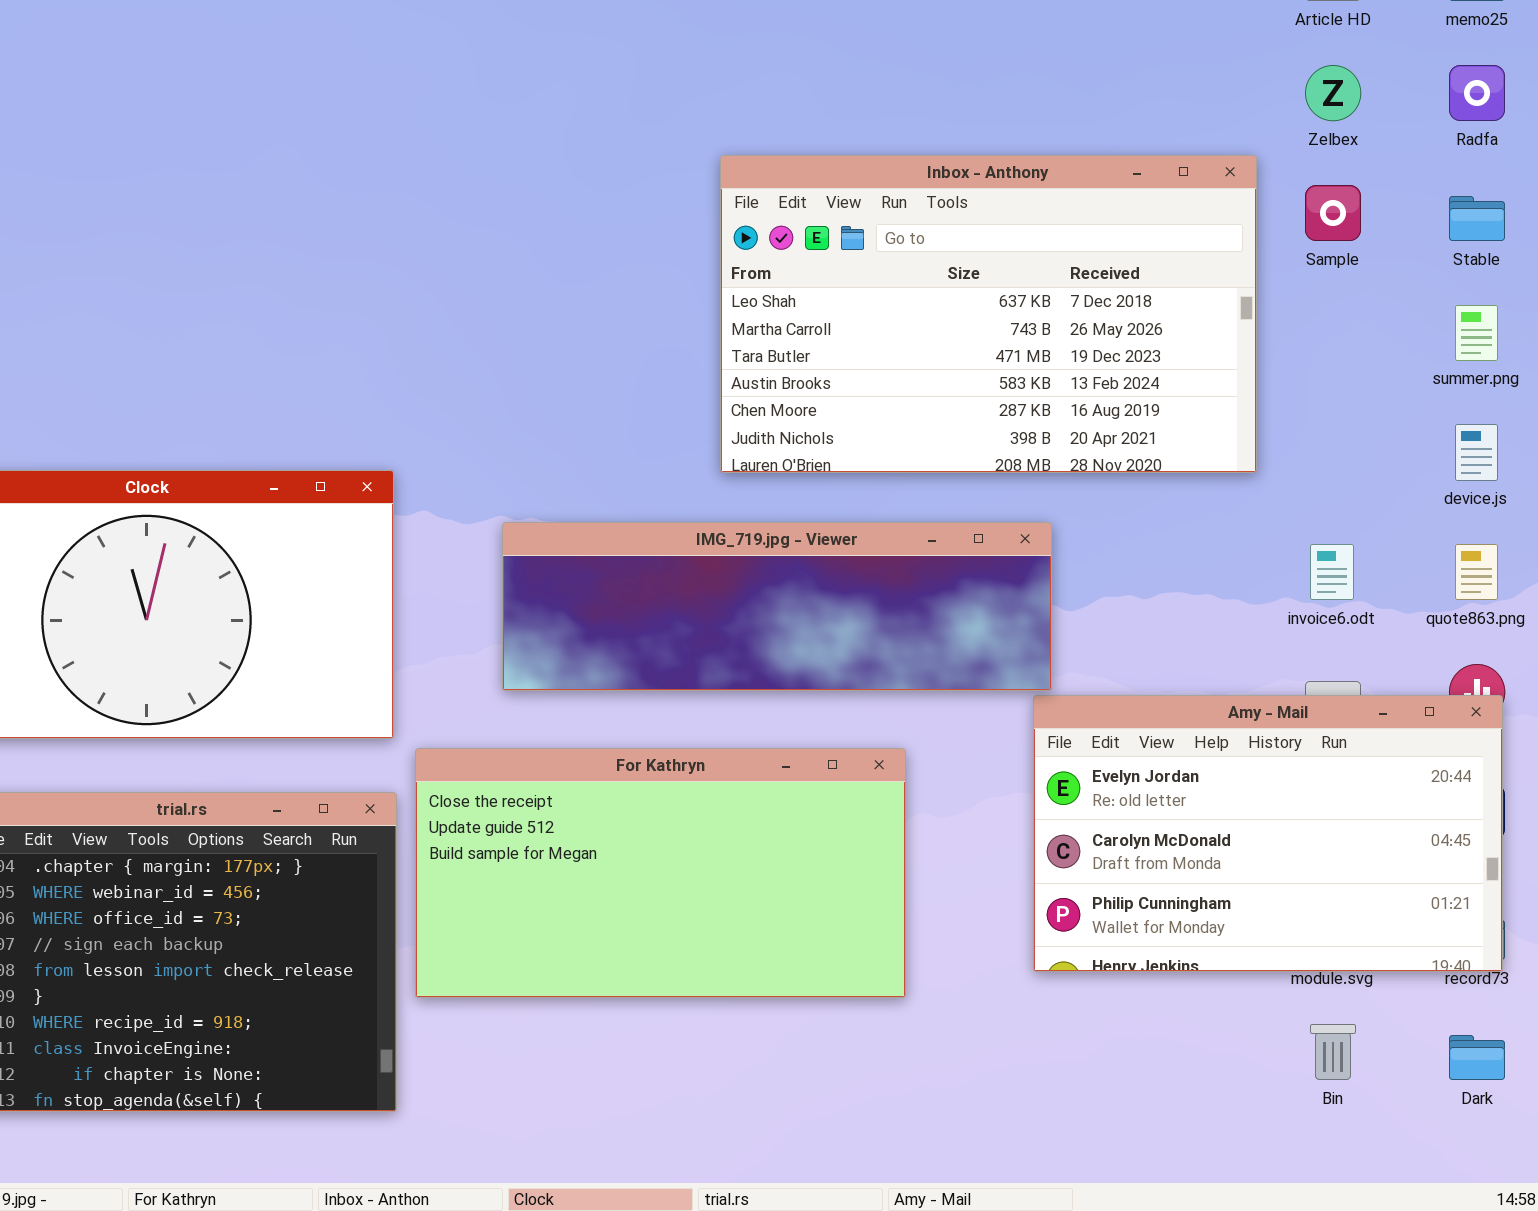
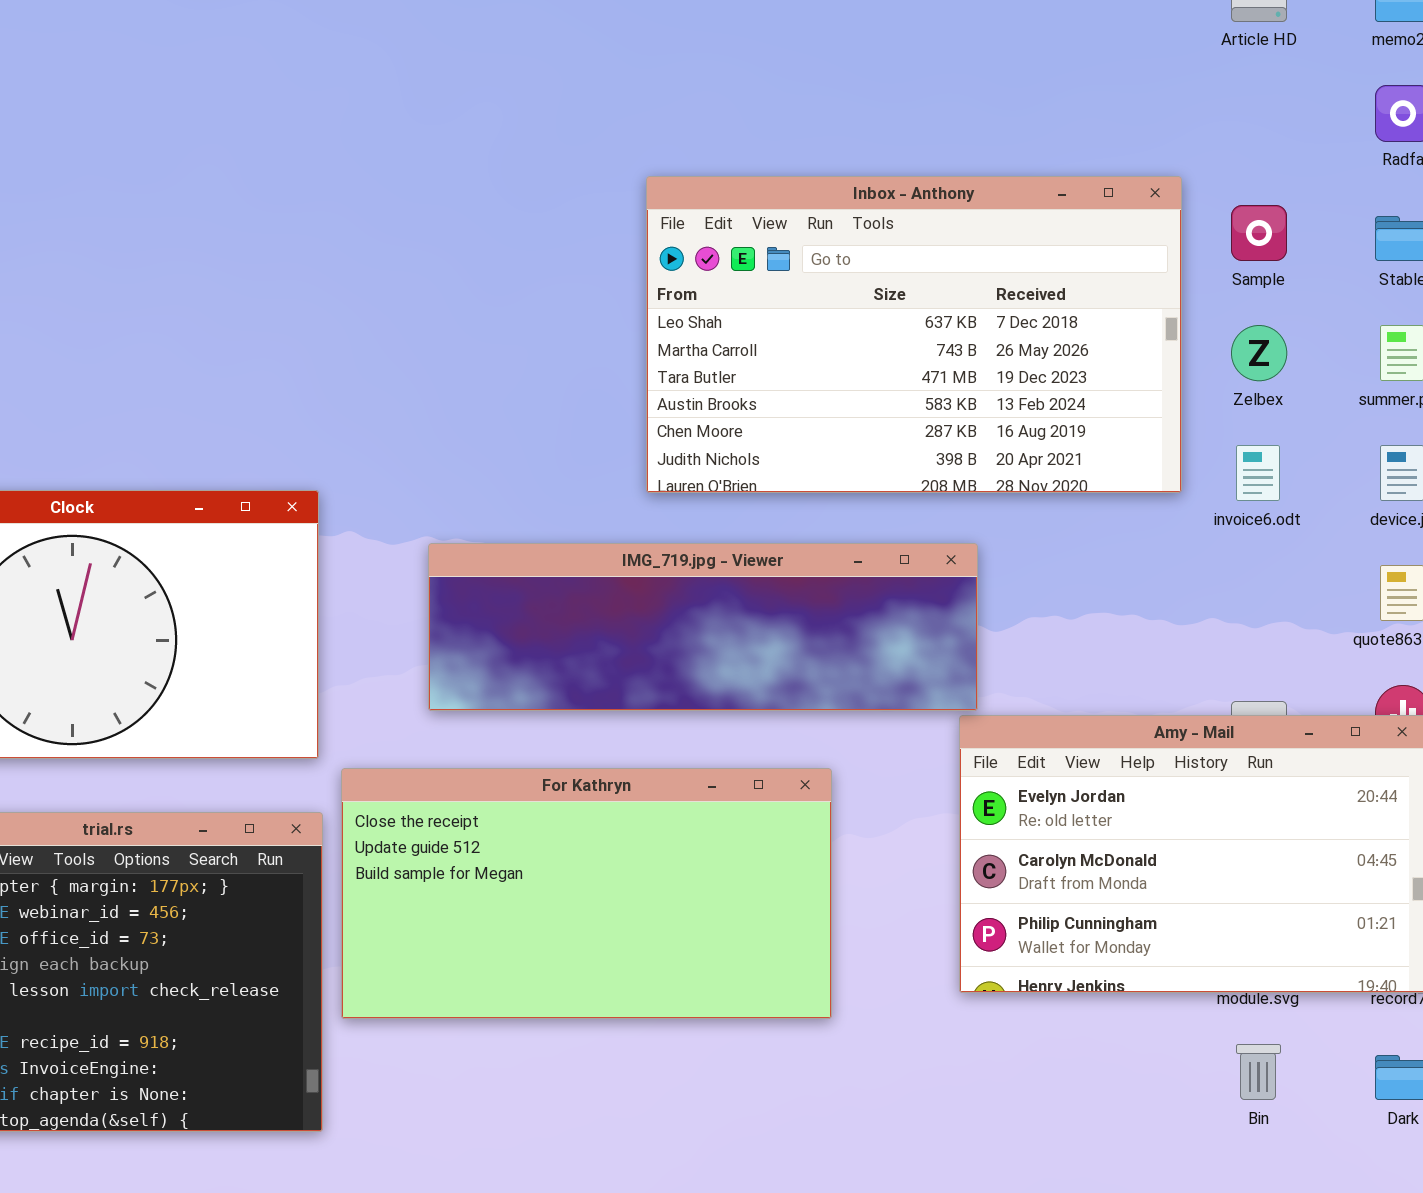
Zelbex: [1305,65,1361,121] -> [1231,325,1287,381], moved
invoice6.odt: [1310,544,1354,600] -> [1236,445,1280,501], moved

